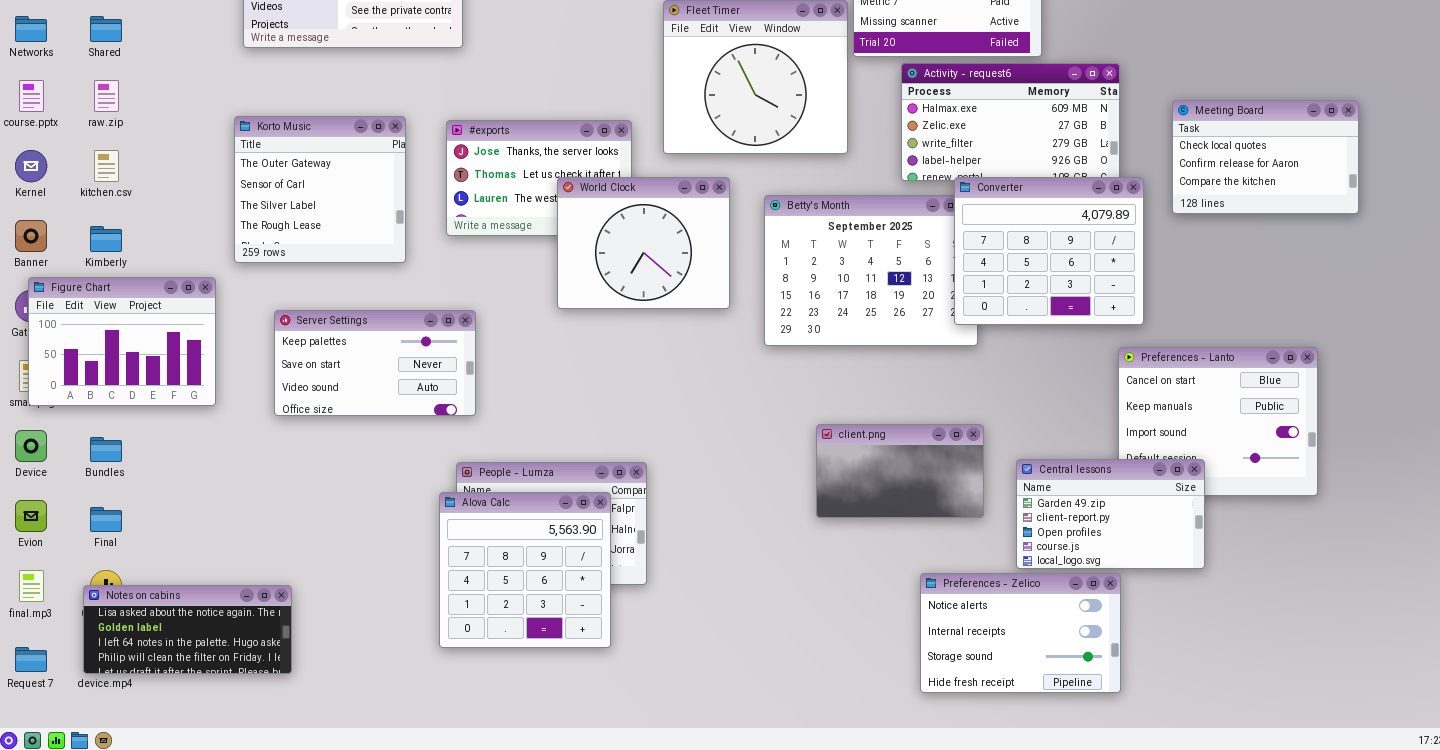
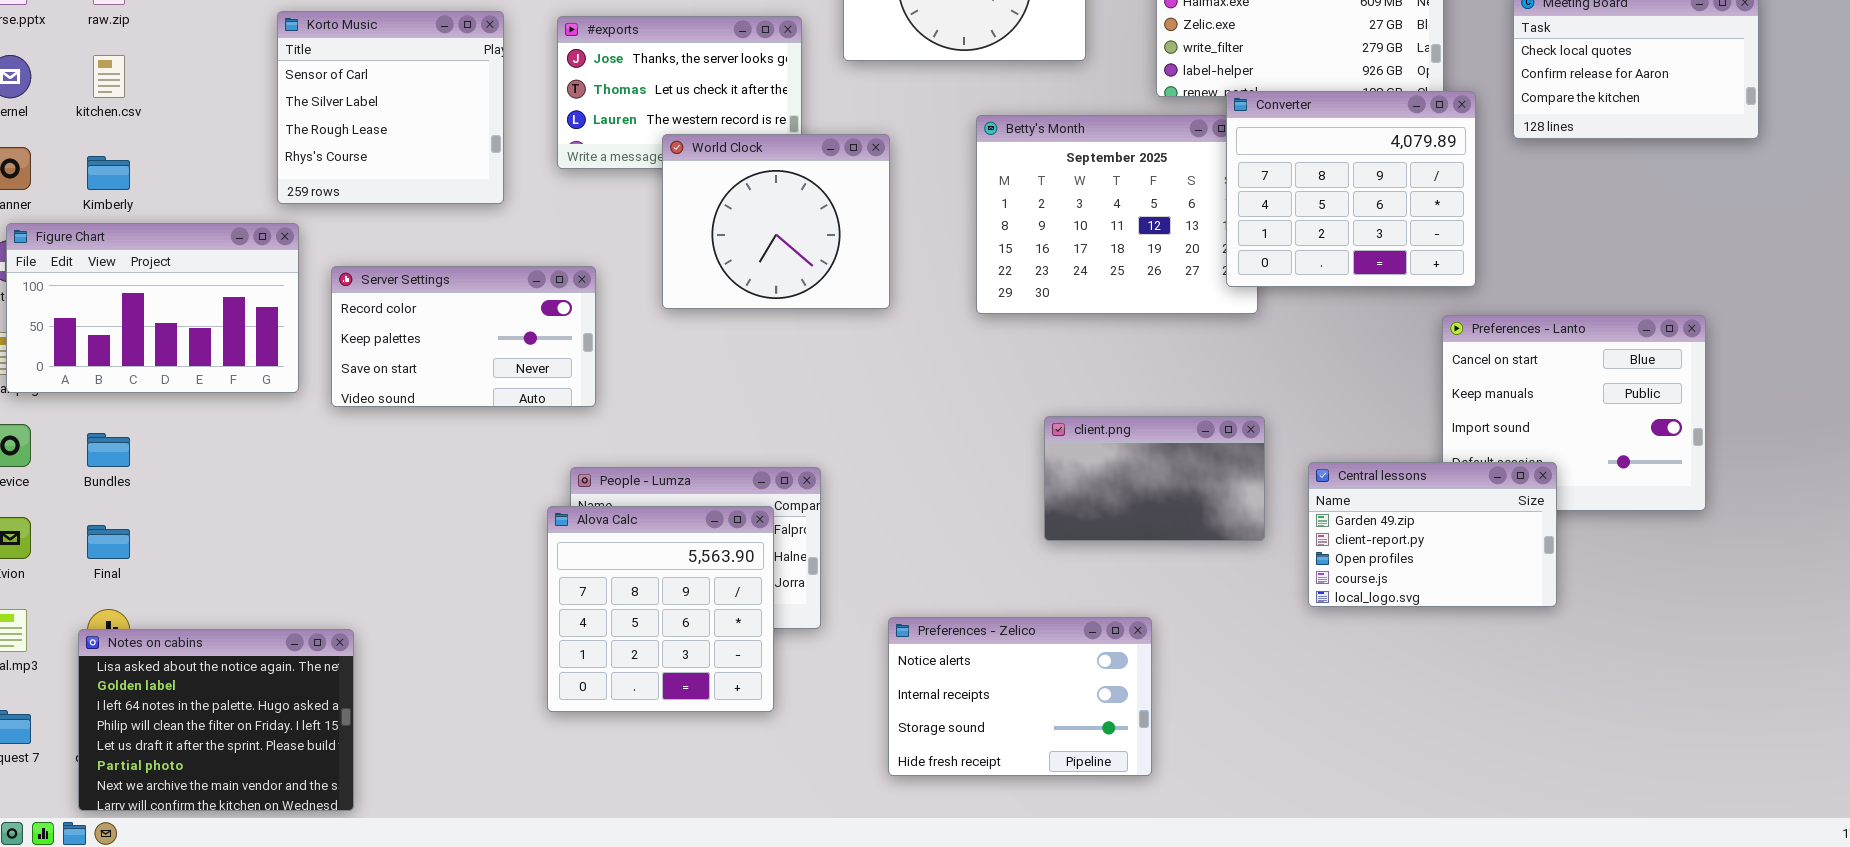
Korto Music: [234,116,406,263] -> [277,11,504,204], scrolled down 1 row
World Clock: [557,177,730,309] -> [662,134,890,309], moved
Figure Chart: [28,277,216,406] -> [6,223,299,393], resized
Server Settings: [274,310,476,416] -> [331,266,596,407], scrolled up 1 row
Preferences - Zelico: [920,573,1121,693] -> [888,617,1152,776], moved
Notes on cabins: [83,585,292,674] -> [78,629,354,811], resized

